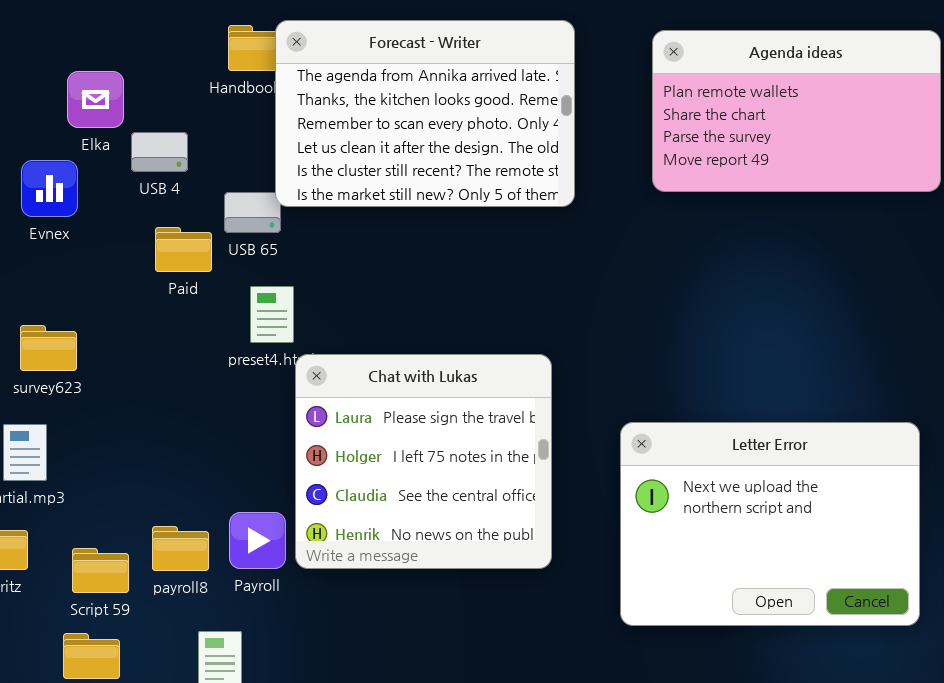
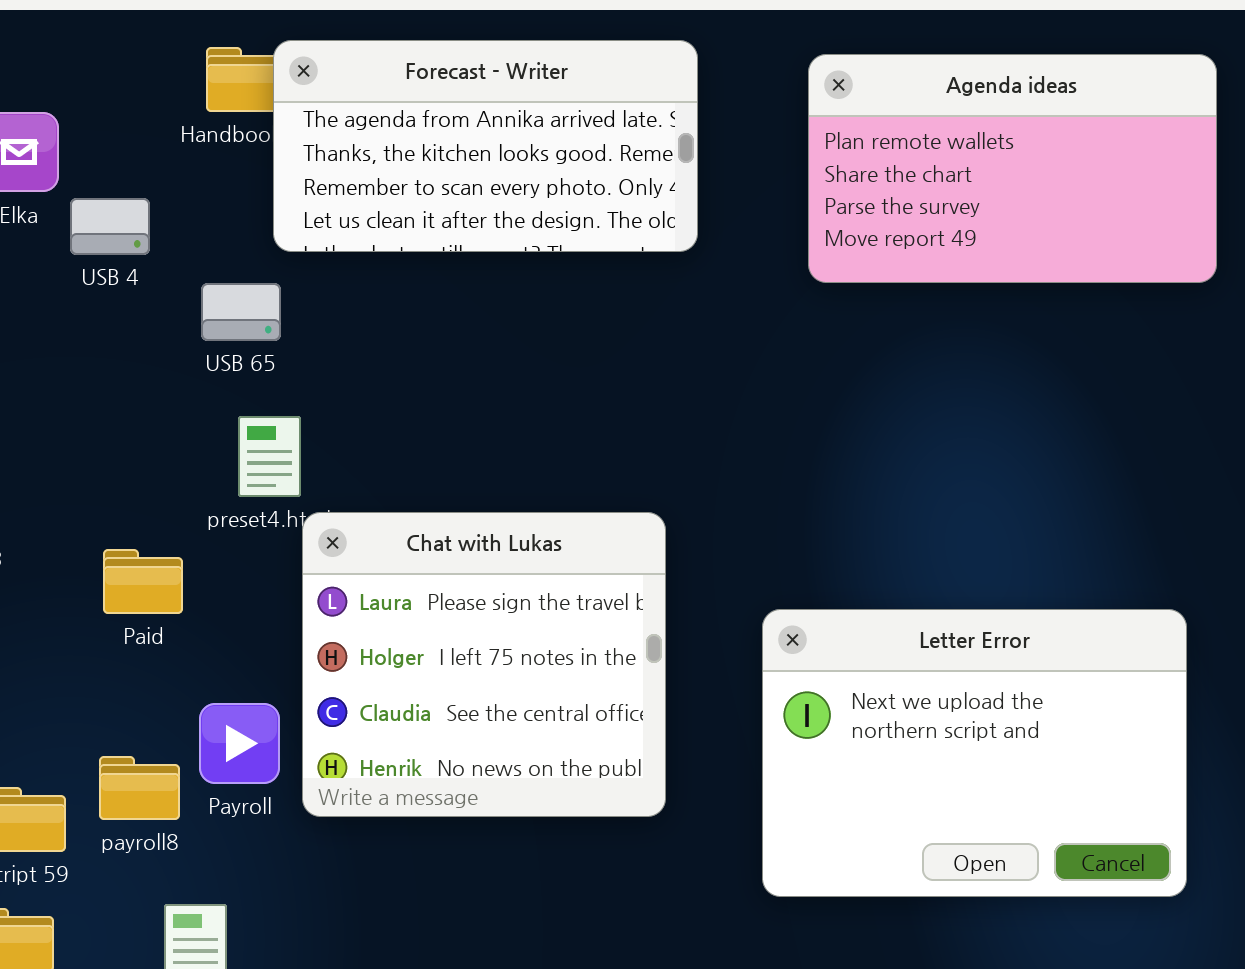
Forecast - Writer: [275,20,575,207] -> [273,40,698,252], resized
Paid: [155,227,212,272] -> [103,549,183,614], moved
Payroll: [229,512,286,569] -> [199,703,280,784], moved

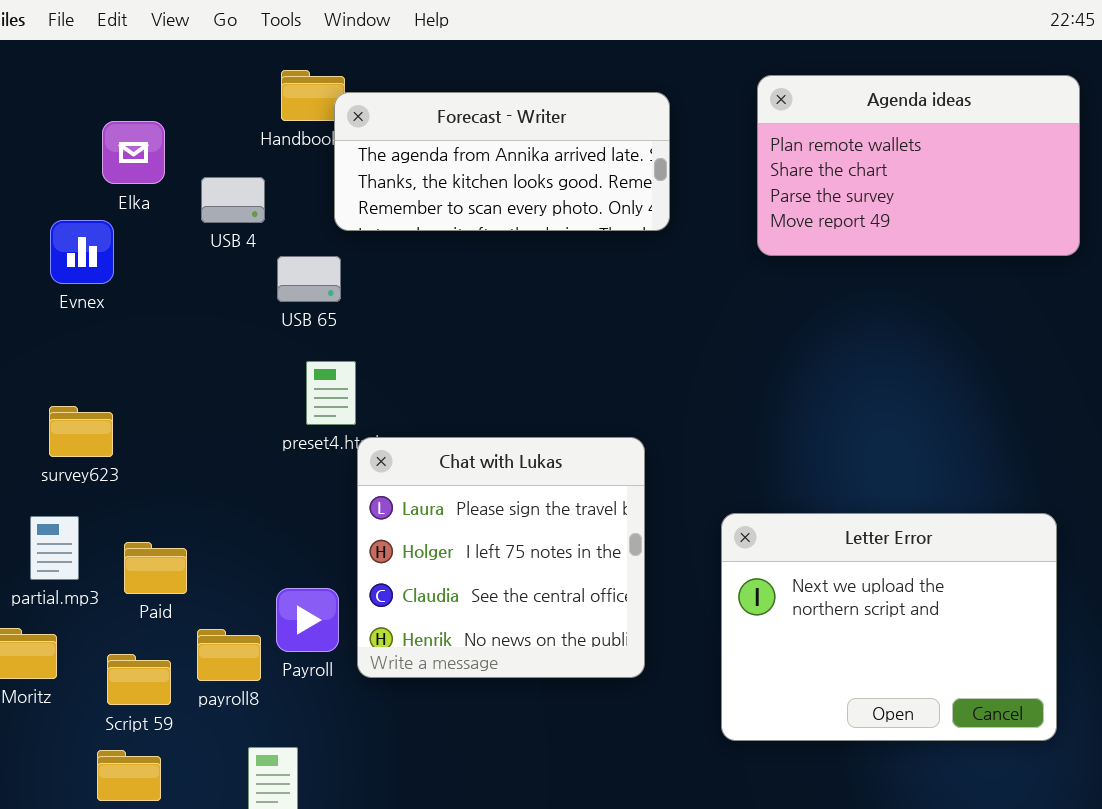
Forecast - Writer: [273,40,698,252] -> [334,92,670,231], resized
USB 4: [70,198,150,255] -> [201,177,265,223], moved
Paid: [103,549,183,614] -> [124,542,187,594], moved

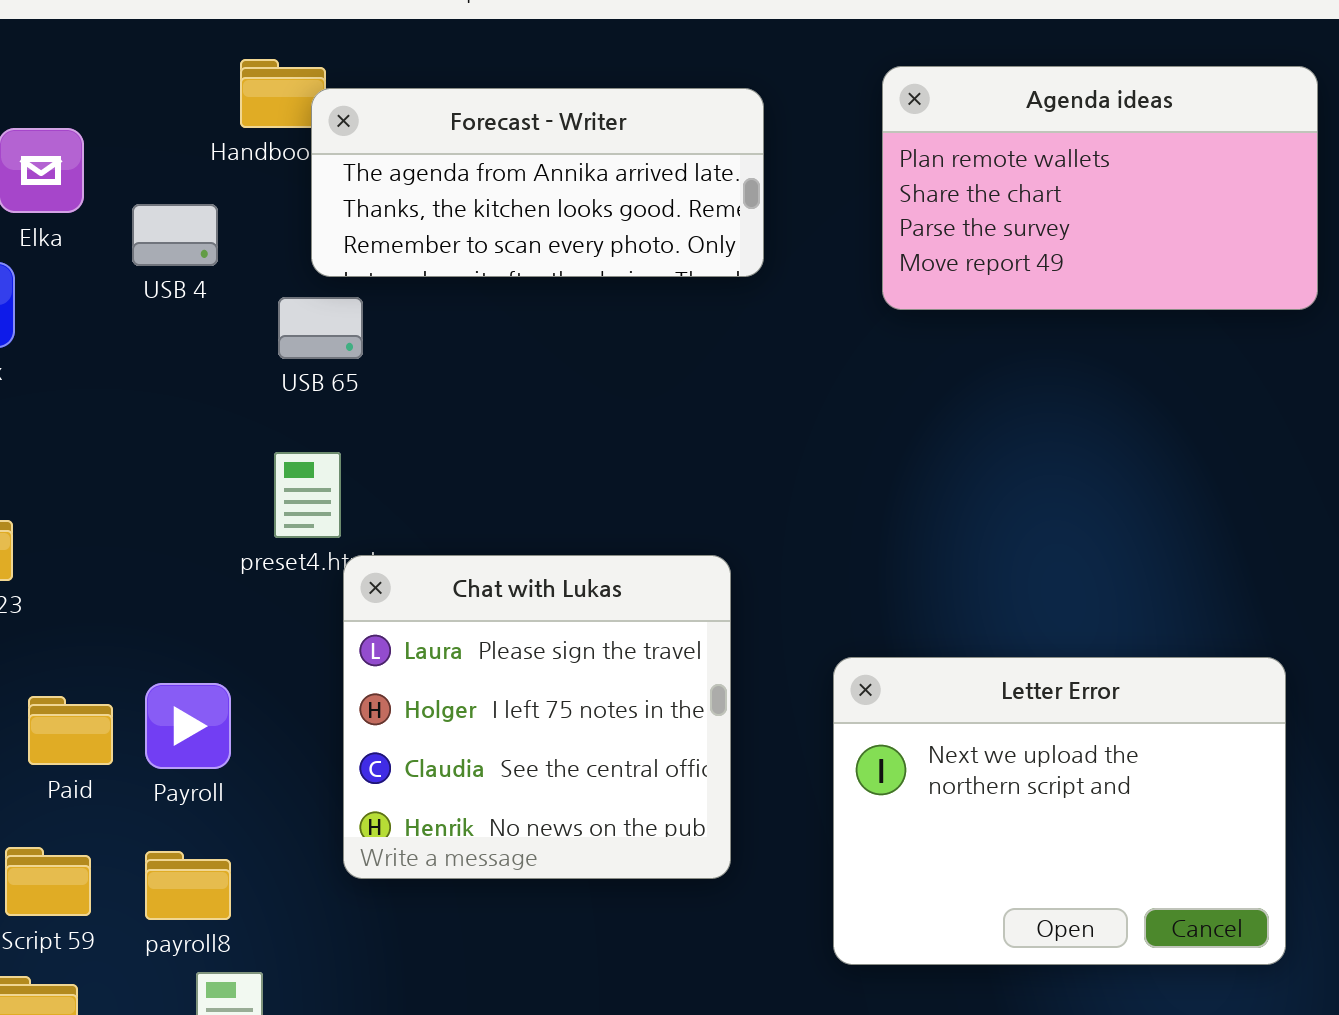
USB 65: [277,256,341,302] -> [278,297,363,359], moved
Payroll: [276,588,339,652] -> [145,683,231,769], moved
payroll8: [197,629,261,681] -> [145,851,231,920], moved

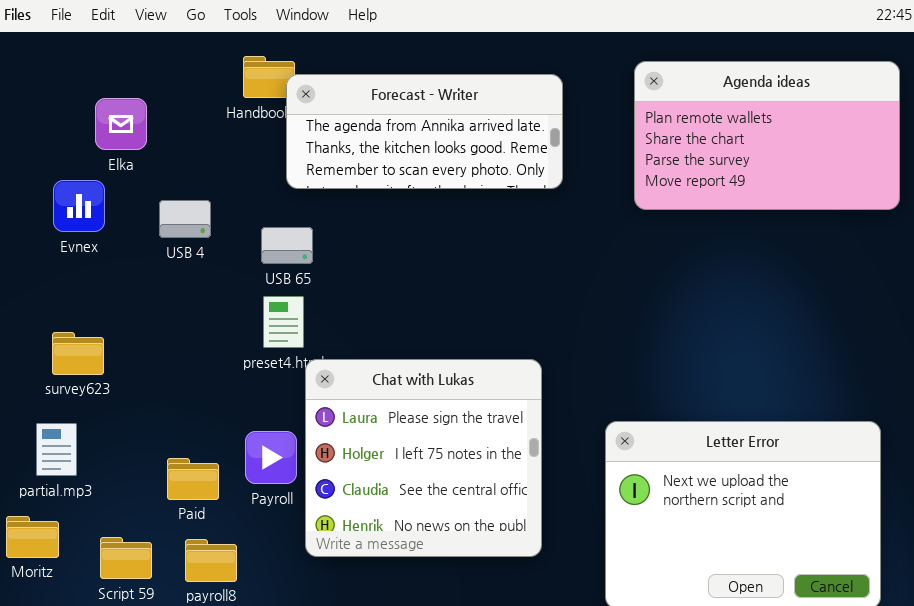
USB 4: [132,204,218,266] -> [159,200,211,238], moved
USB 65: [278,297,363,359] -> [261,227,313,264], moved
Payroll: [145,683,231,769] -> [245,431,297,484], moved
Paid: [28,696,113,765] -> [167,458,219,500], moved

